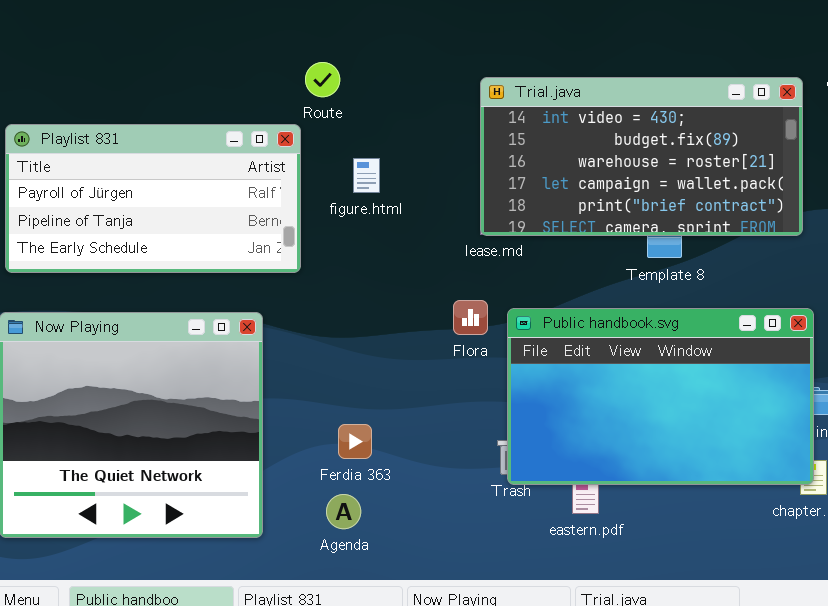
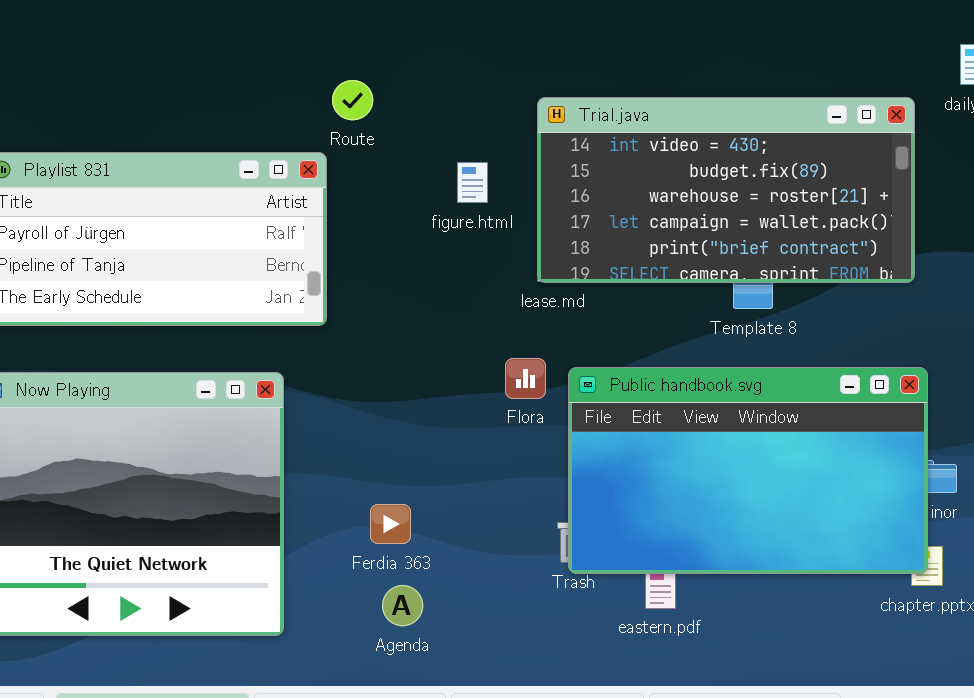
figure.html: [353,158,380,193] -> [457,162,488,203], moved
Agenda: [326,494,361,529] -> [382,585,423,626], moved

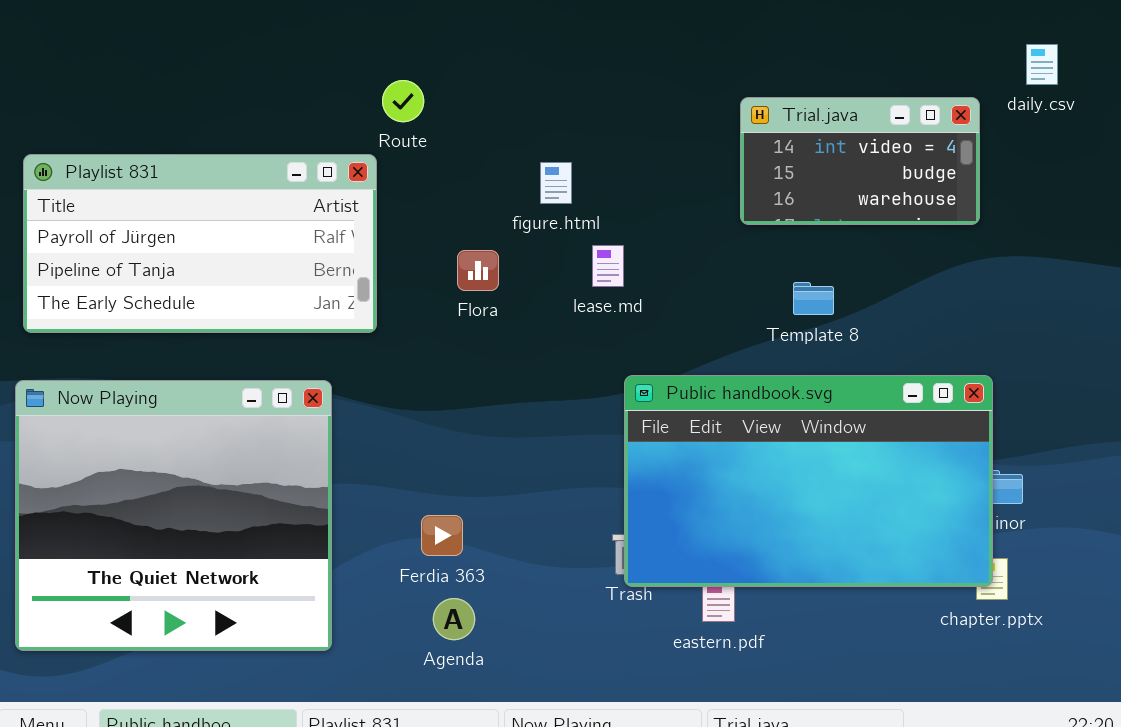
Trial.java: [537,97,915,283] -> [740,97,980,225], resized
figure.html: [457,162,488,203] -> [540,162,572,204], moved
Flora: [505,358,546,399] -> [457,250,499,291], moved

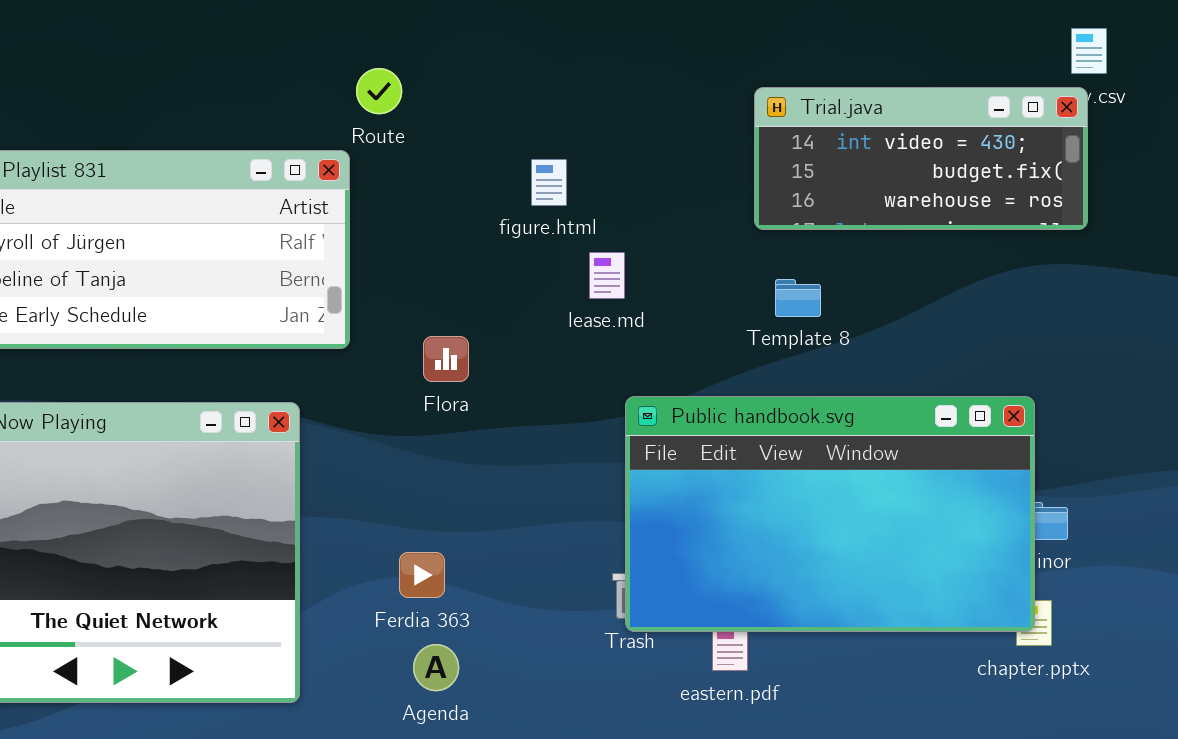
Trial.java: [740,97,980,225] -> [754,87,1088,230], resized
Flora: [457,250,499,291] -> [423,336,469,382], moved
Template 8: [793,282,834,315] -> [775,279,821,317], moved

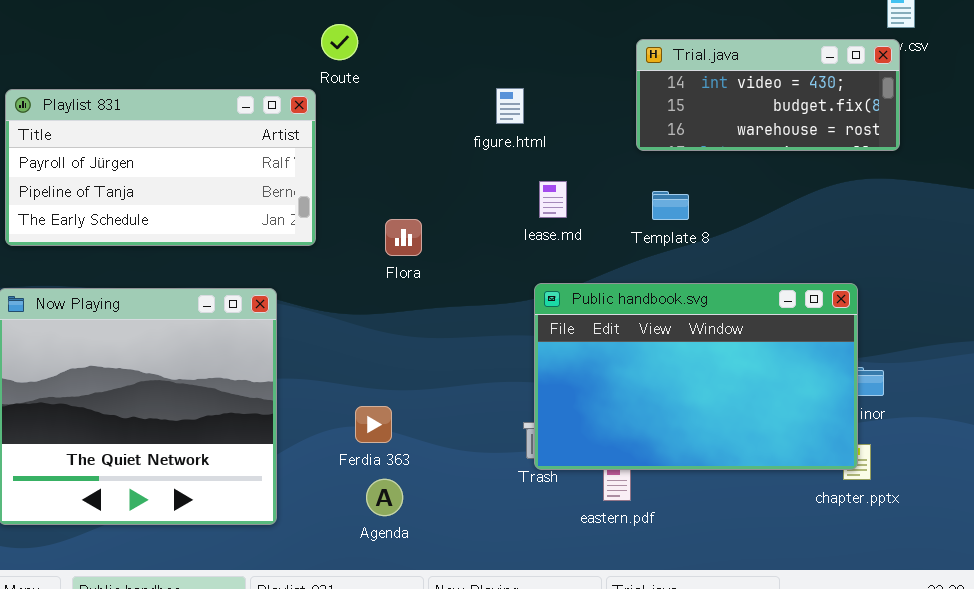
figure.html: [531,159,567,206] -> [496,88,524,124], moved
lease.md: [589,252,625,299] -> [539,181,567,218], moved
Flora: [423,336,469,382] -> [385,219,422,256], moved

